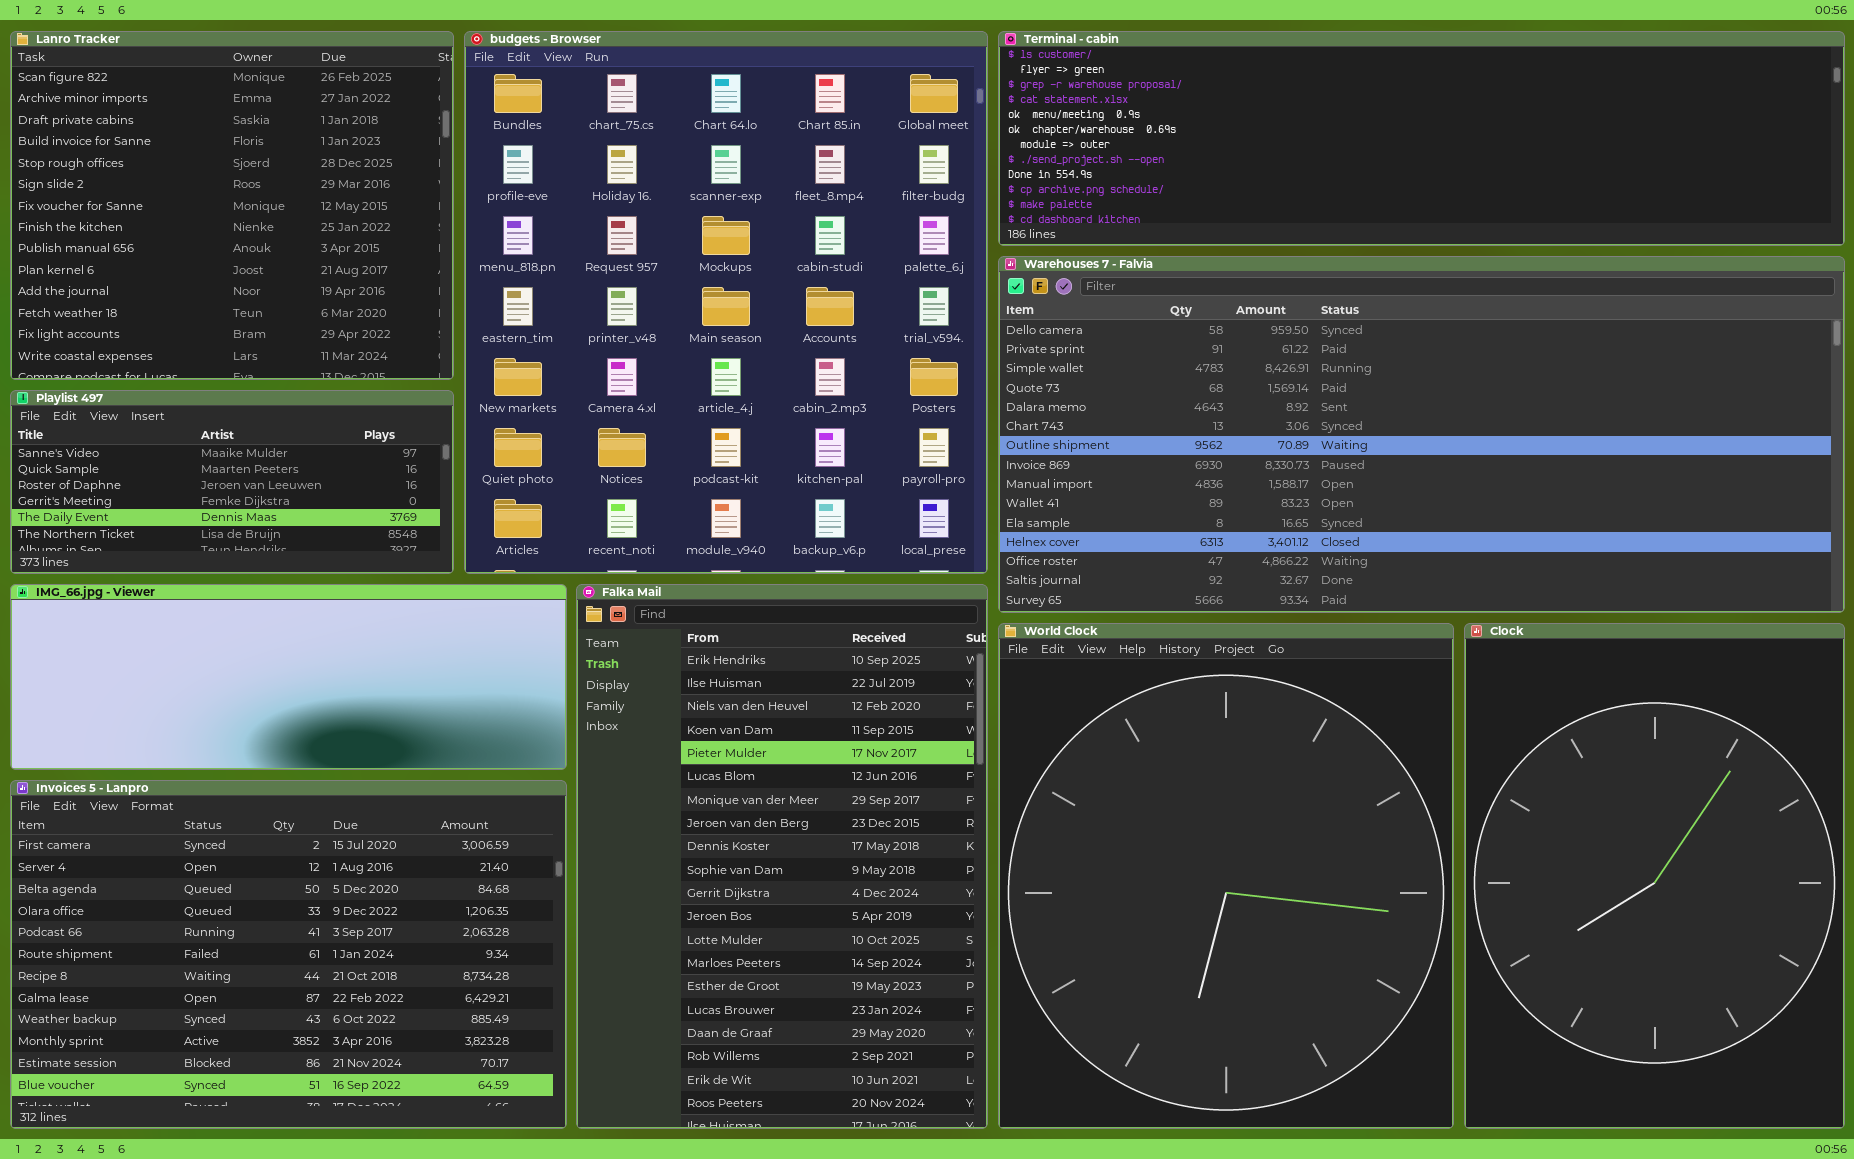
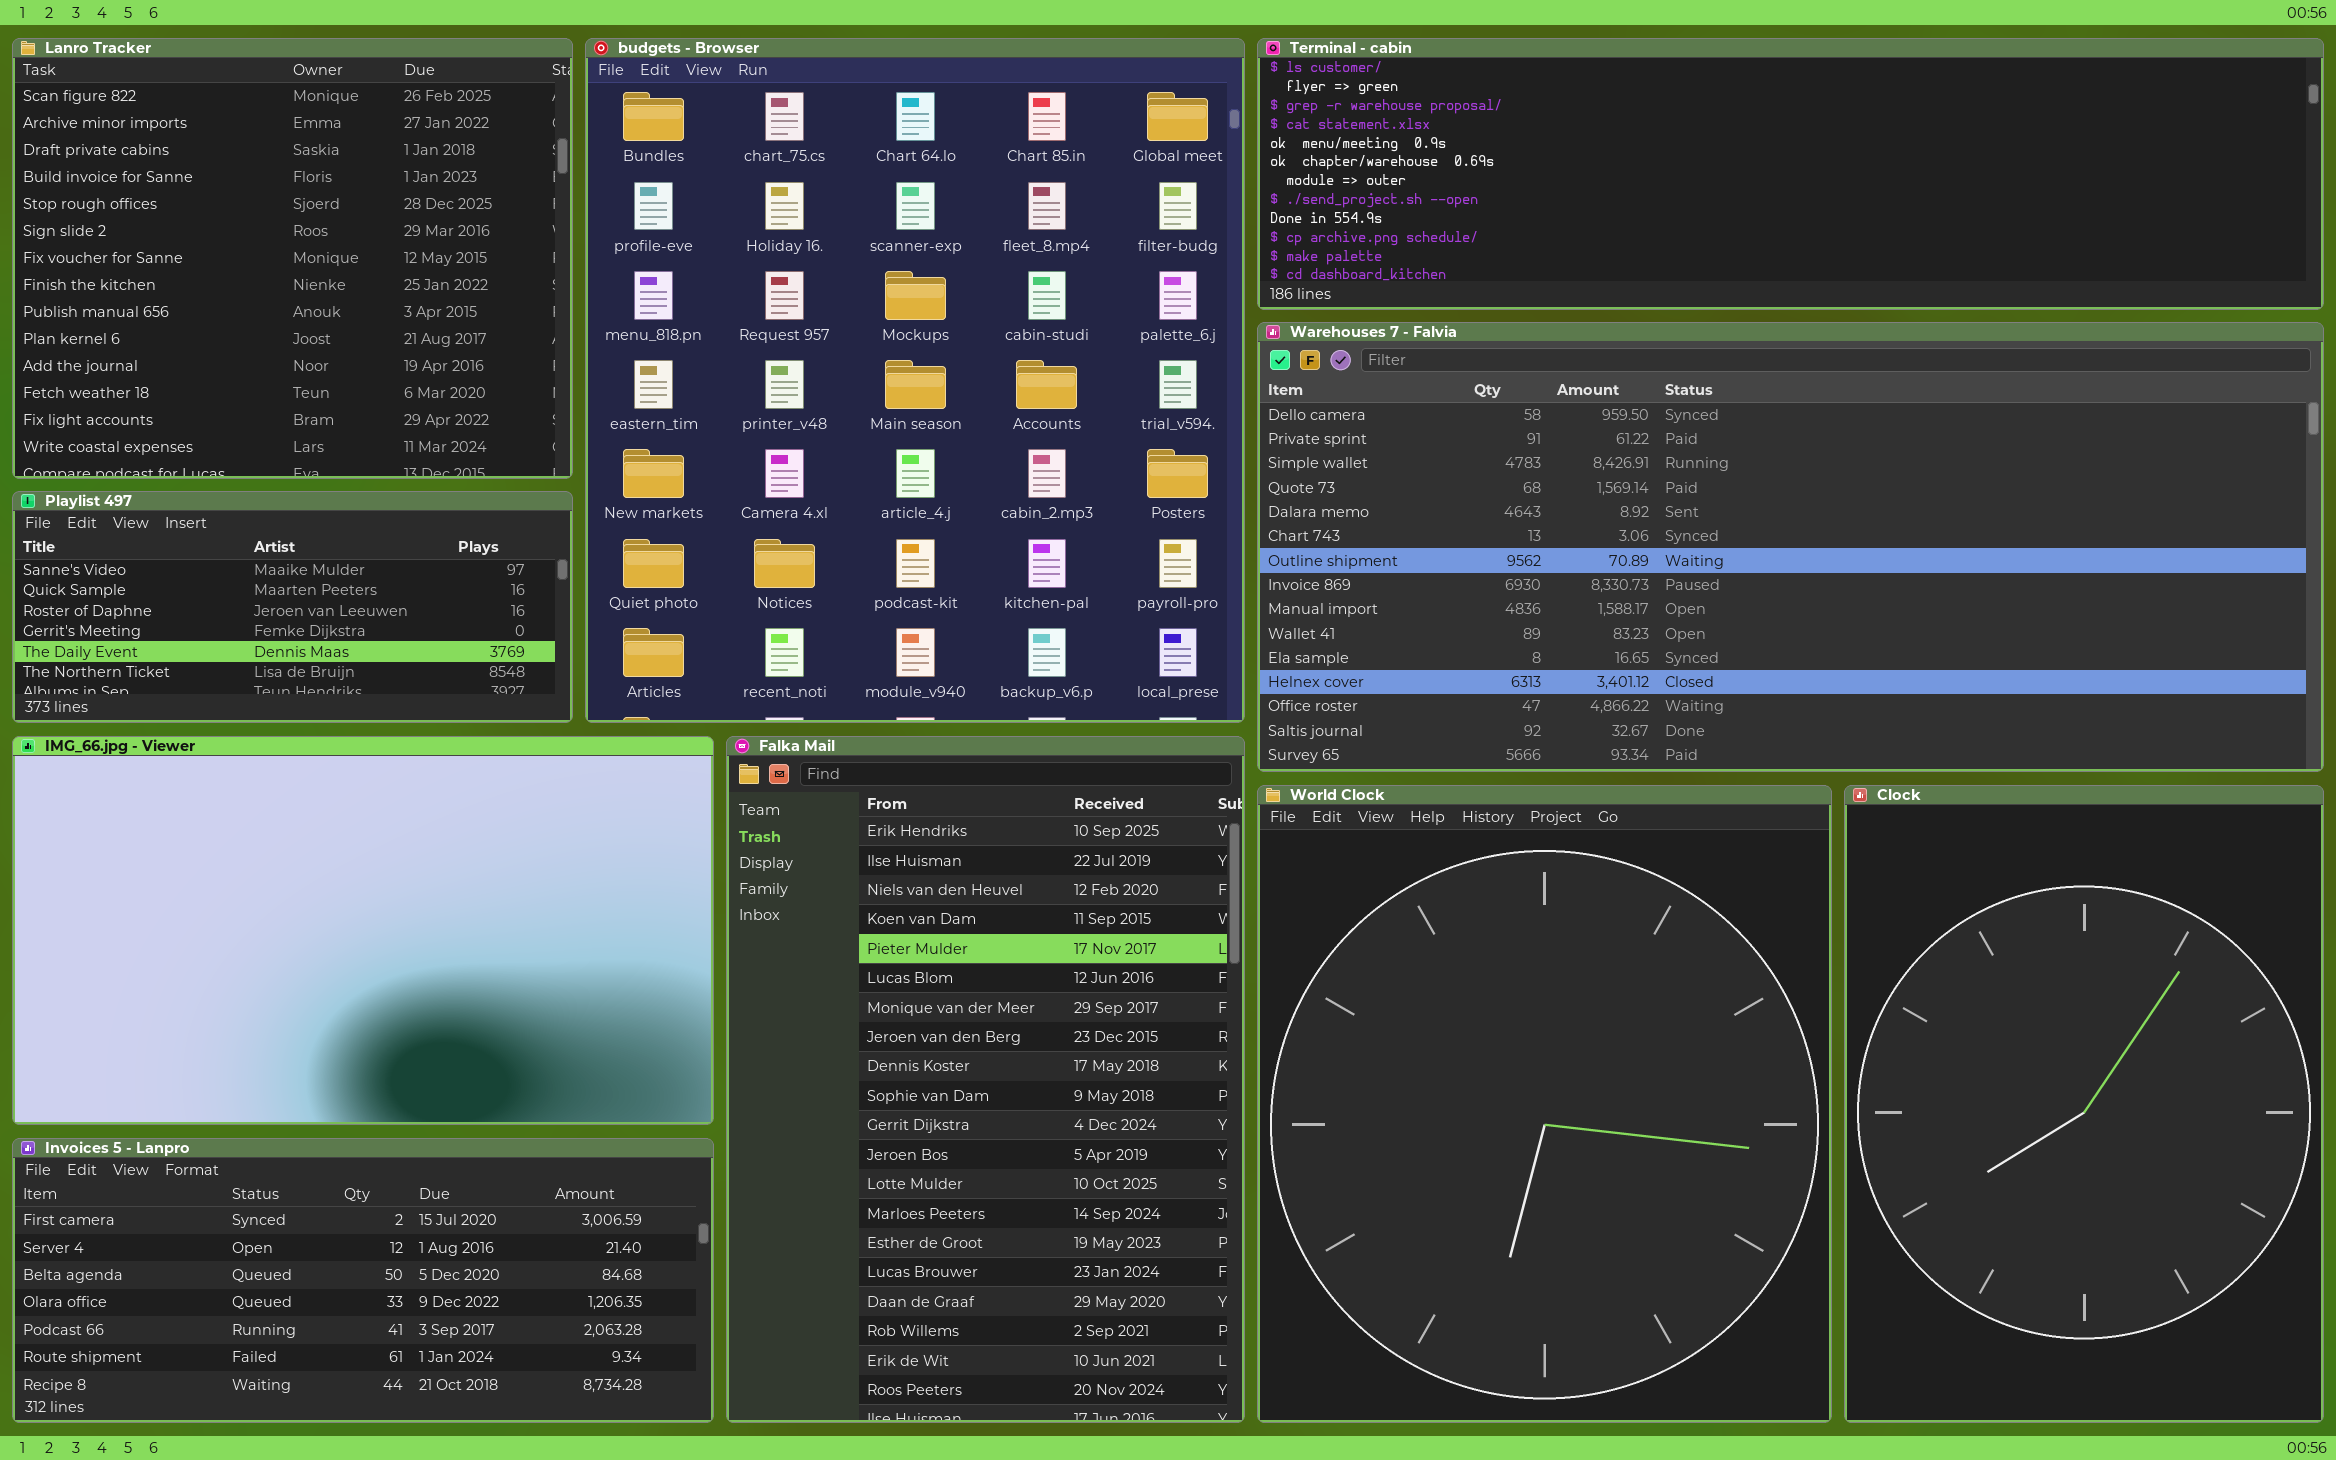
IMG_66.jpg - Viewer: [10,584,567,770] -> [12,736,714,1125], resized
Invoices 5 - Lanpro: [10,780,567,1129] -> [12,1138,714,1423], resized

